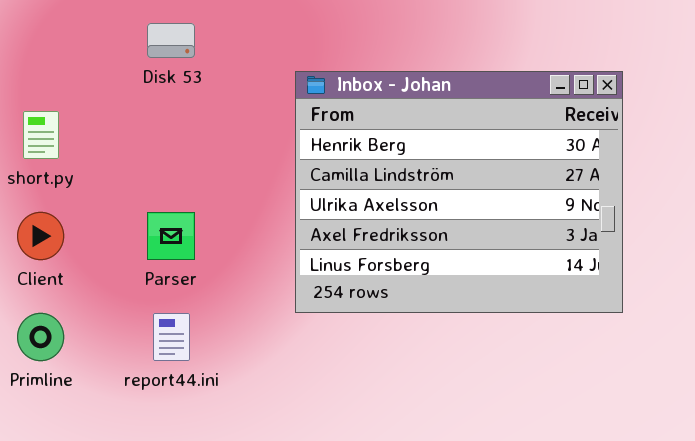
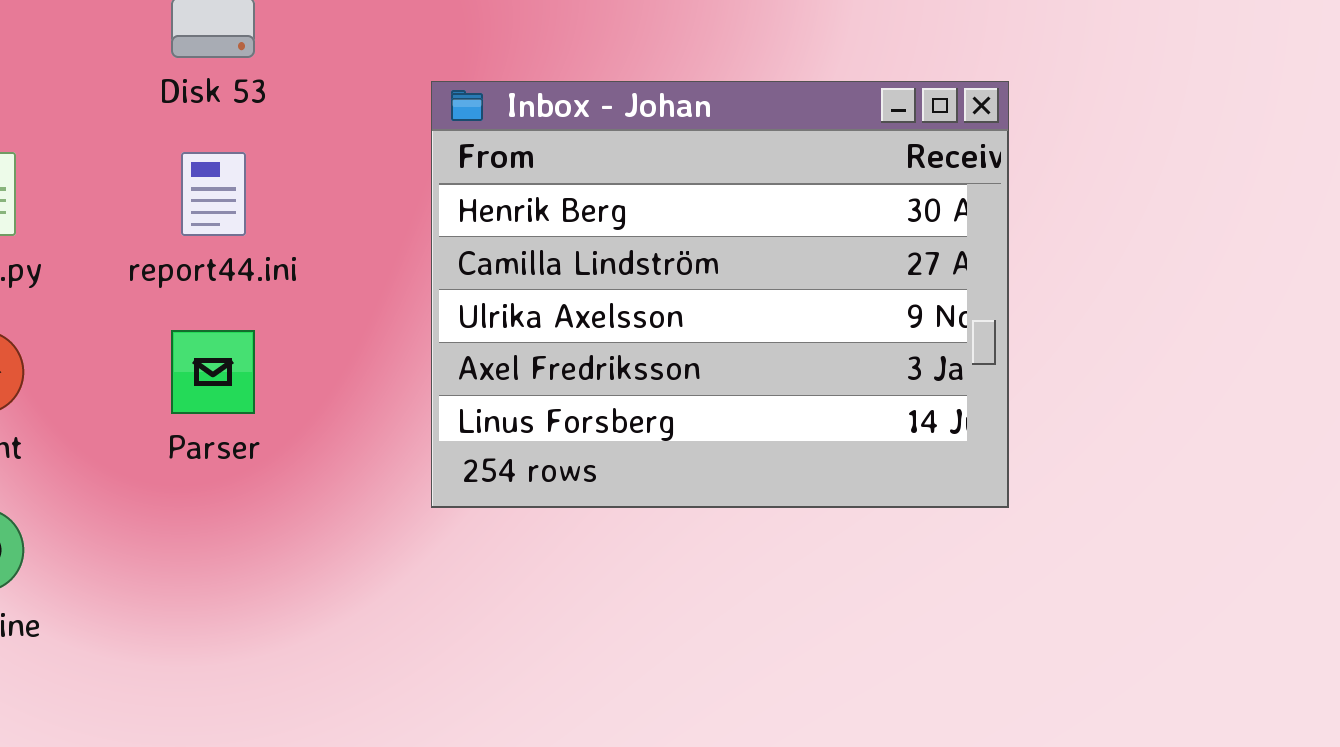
report44.ini: [153,313,190,361] -> [181,152,246,236], moved

